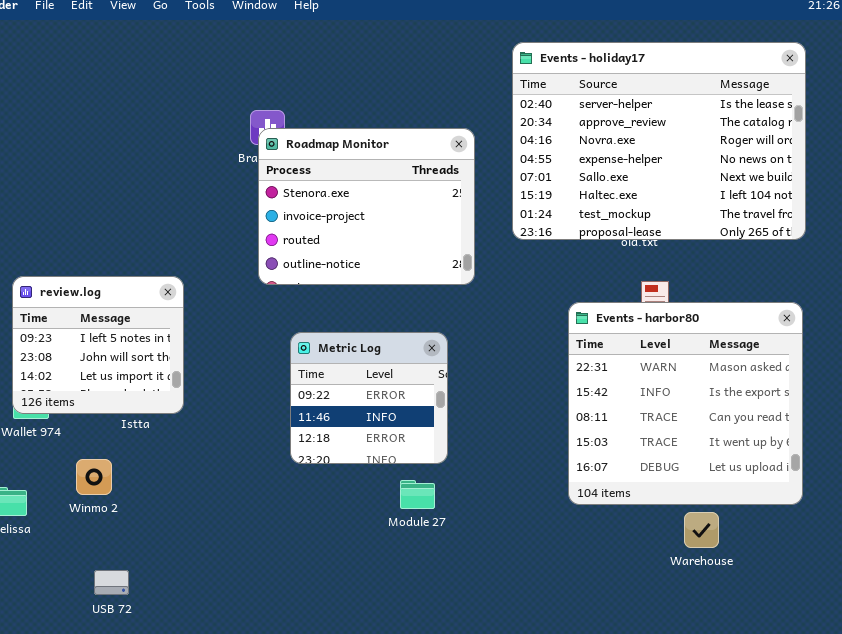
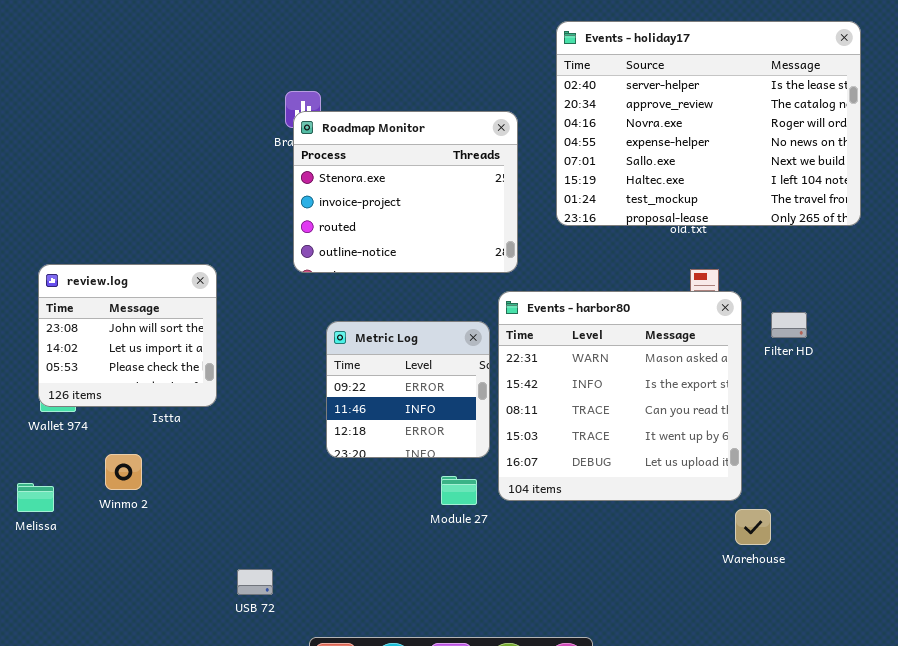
review.log: [12,276,184,414] -> [38,264,217,407], scrolled down 1 row
Events - harbor80: [568,302,803,505] -> [498,291,742,501], moved
USB 72: [94,570,129,595] -> [237,569,273,595], moved

